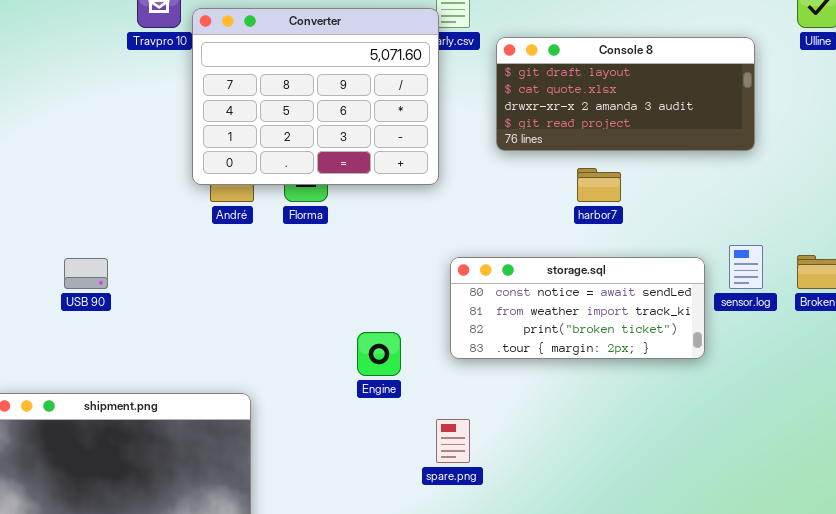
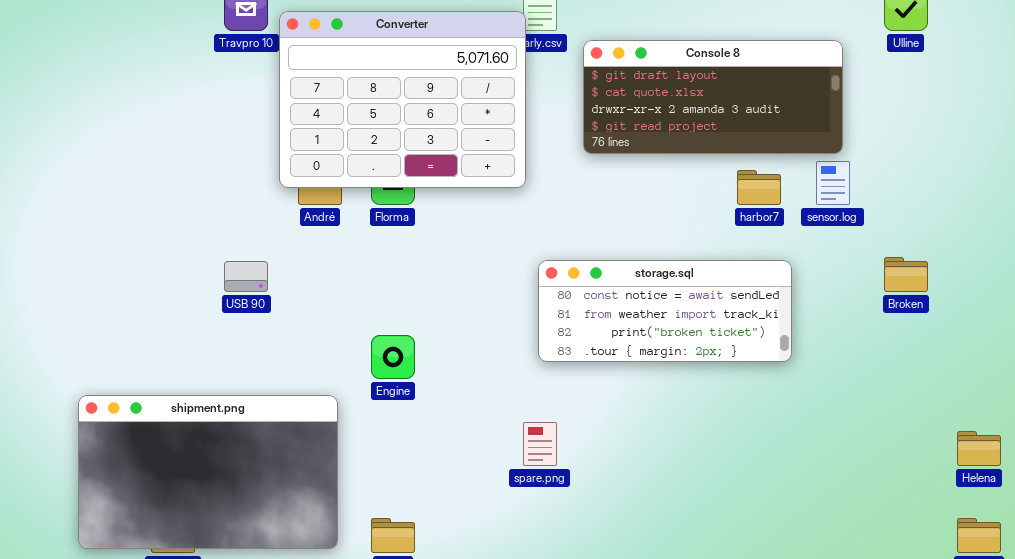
harbor7: [577,168,621,202] -> [737,170,781,205], moved
sensor.log: [729,245,763,289] -> [816,161,850,205], moved
USB 90: [64,258,108,289] -> [224,261,268,292], moved
Engine: [357,332,401,376] -> [371,335,415,379], moved

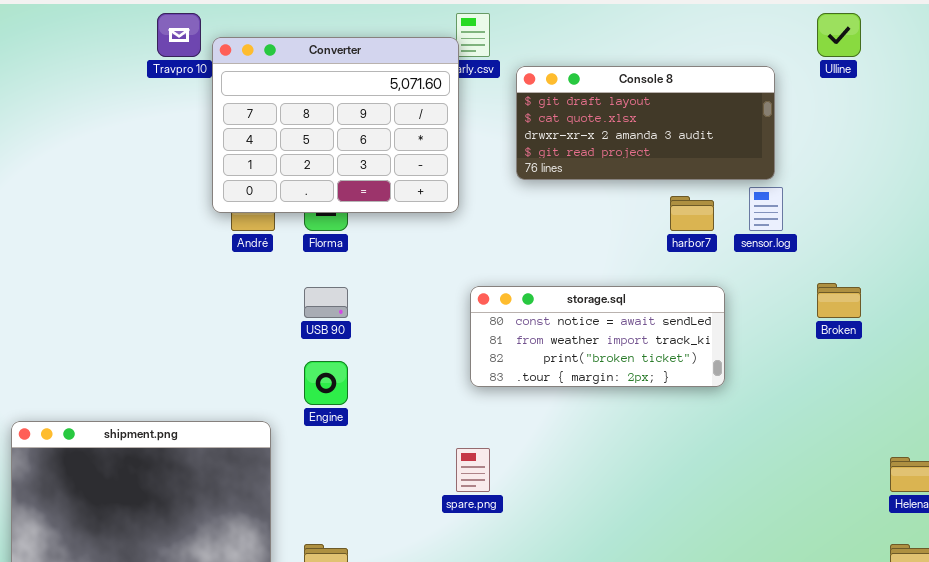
USB 90: [224,261,268,292] -> [304,287,348,318], moved

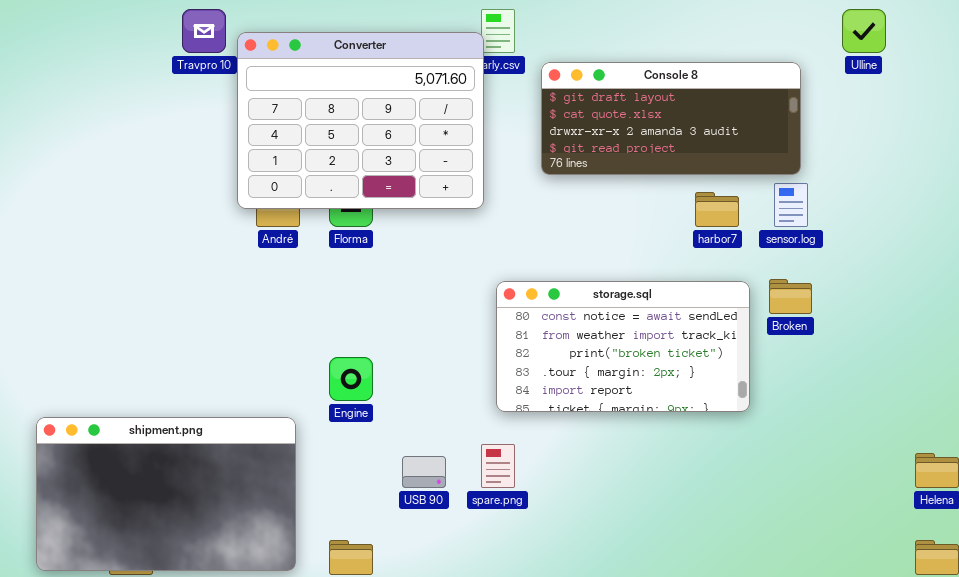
Broken: [817,283,861,318] -> [769,279,812,314], moved
storage.sql: [470,286,725,387] -> [496,281,750,412], resized
USB 90: [304,287,348,318] -> [402,456,446,488], moved

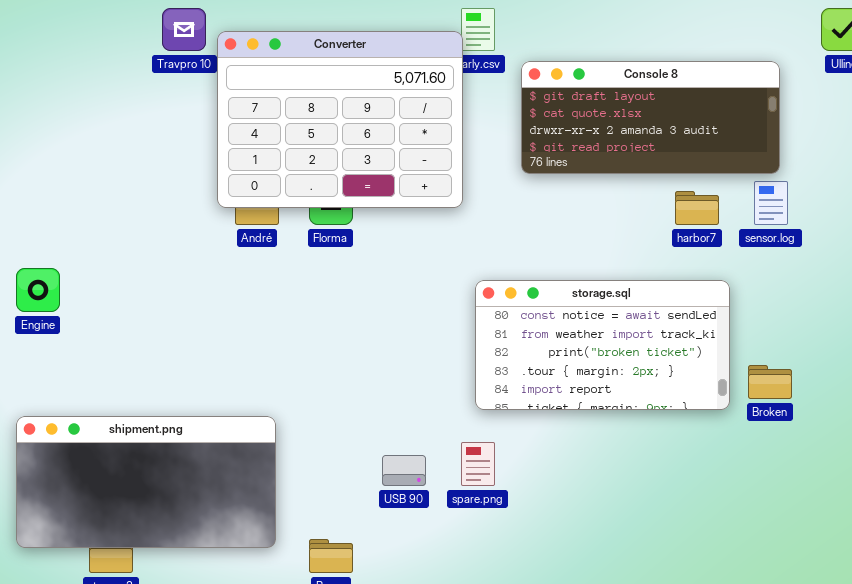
Broken: [769,279,812,314] -> [748,365,792,399], moved
Engine: [329,357,373,401] -> [16,268,60,312], moved
shipment.png: [36,417,296,571] -> [16,416,276,548], resized

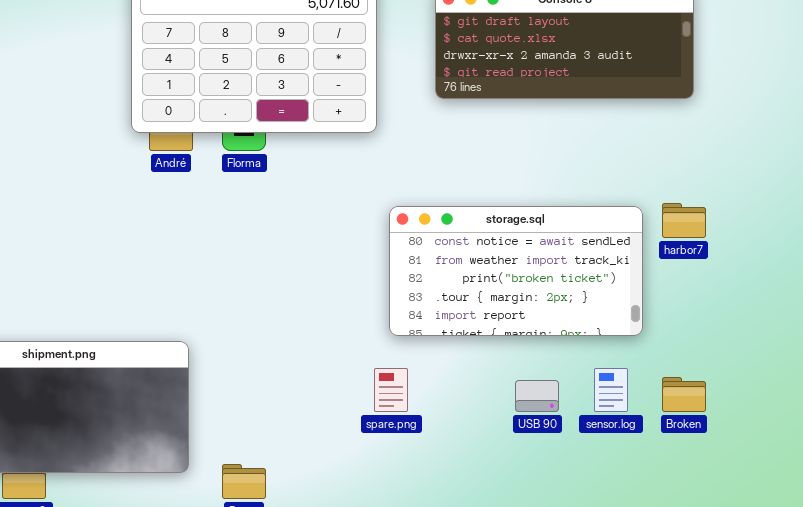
sensor.log: [754,181,788,225] -> [594,368,628,412], moved
harbor7: [675,191,719,225] -> [662,203,706,238], moved
Broken: [748,365,792,399] -> [662,377,706,412], moved
USB 90: [382,455,426,486] -> [515,380,559,412], moved

